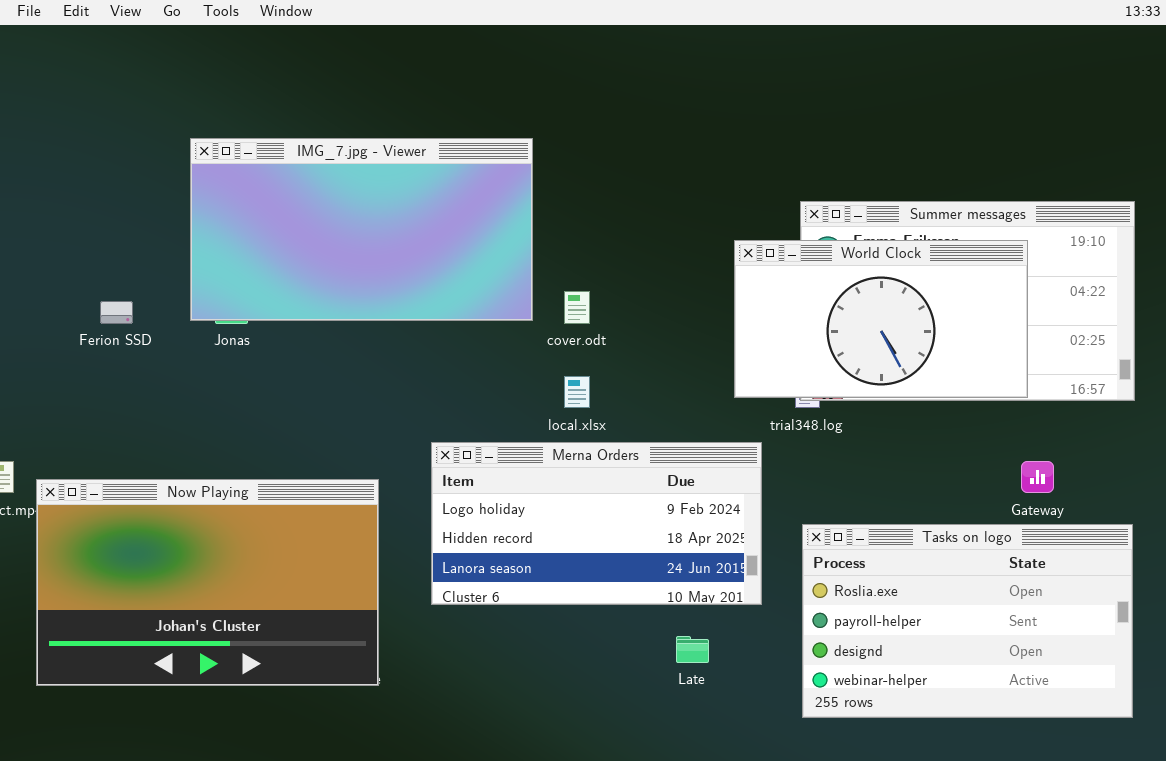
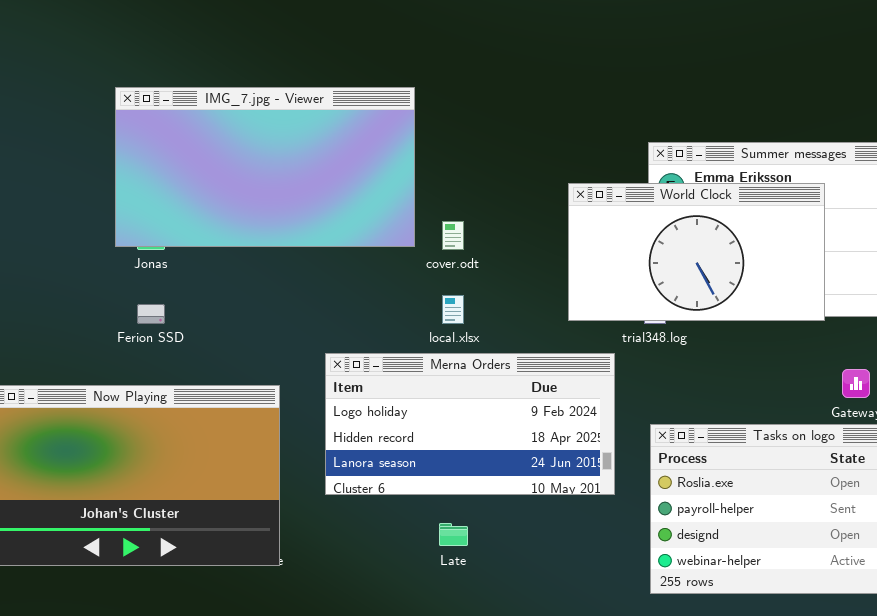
World Clock: [734,240,1028,398] -> [568,183,825,321], moved
Ferion SSD: [100,301,133,324] -> [137,304,165,324], moved
Late: [676,636,709,663] -> [439,523,468,546], moved

